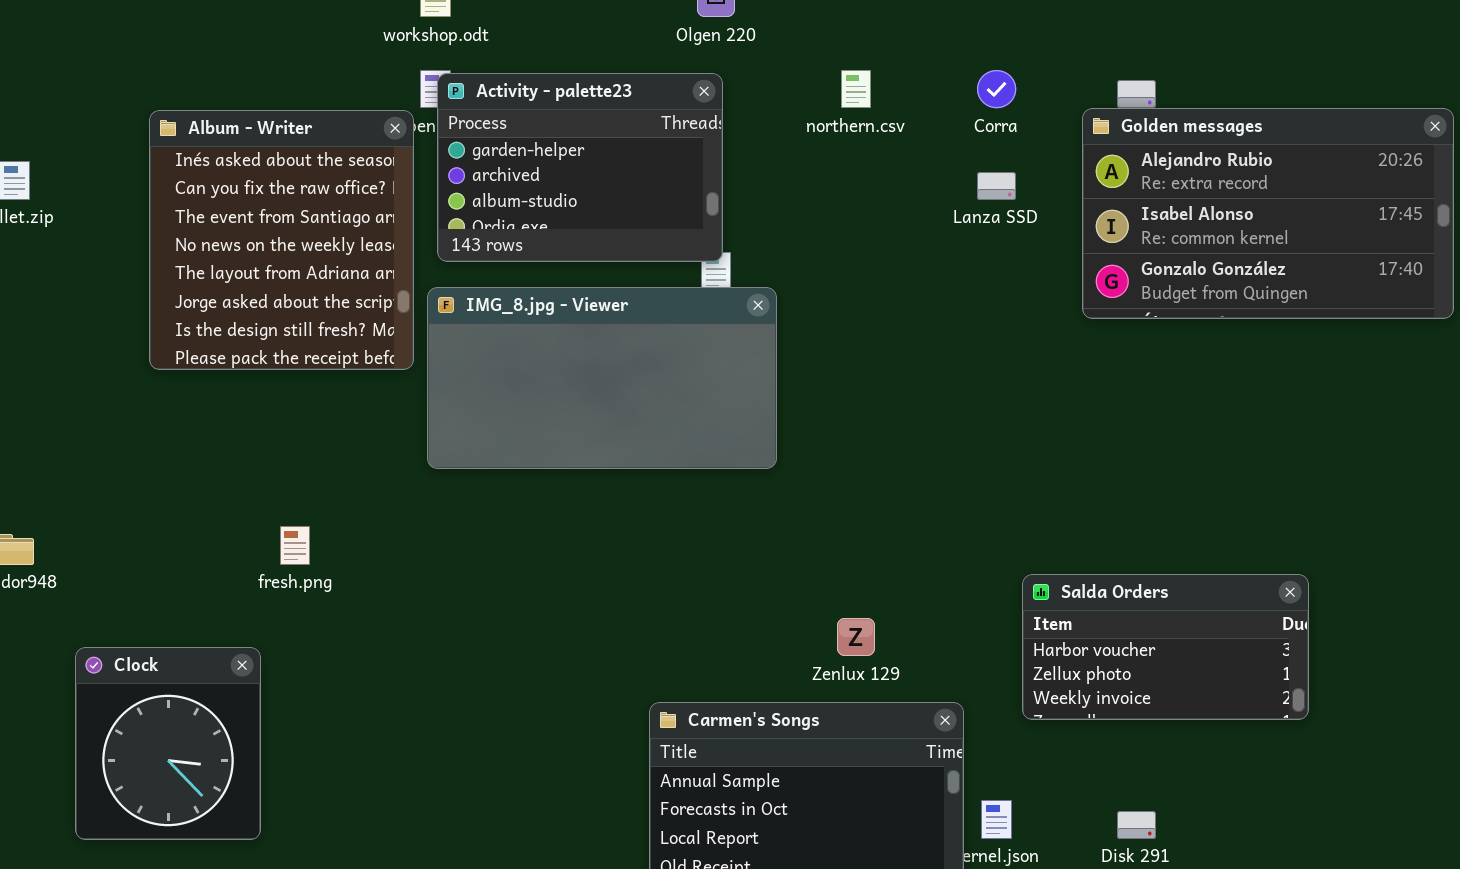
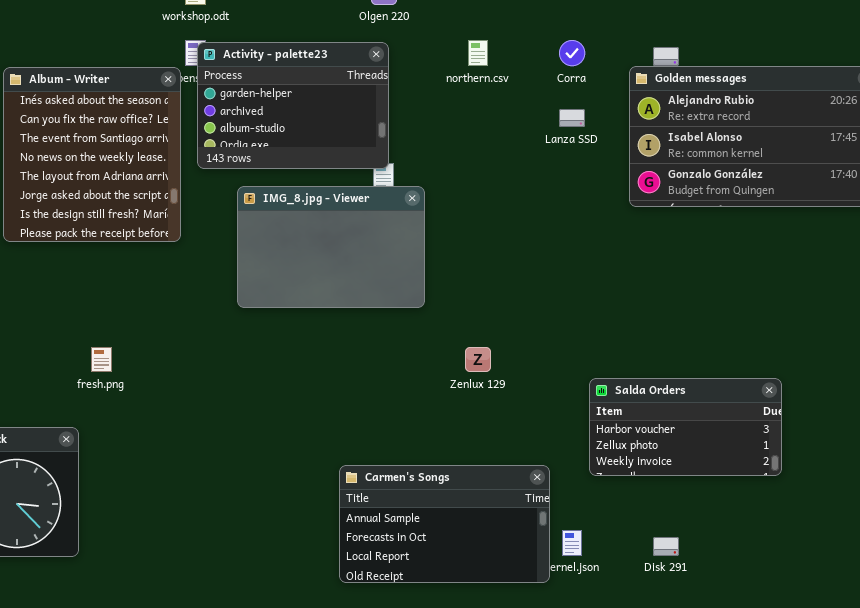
IMG_8.jpg - Viewer: [427,287,777,469] -> [237,186,425,308], resized
Zenlux 129: [837,618,875,656] -> [465,347,491,372], moved

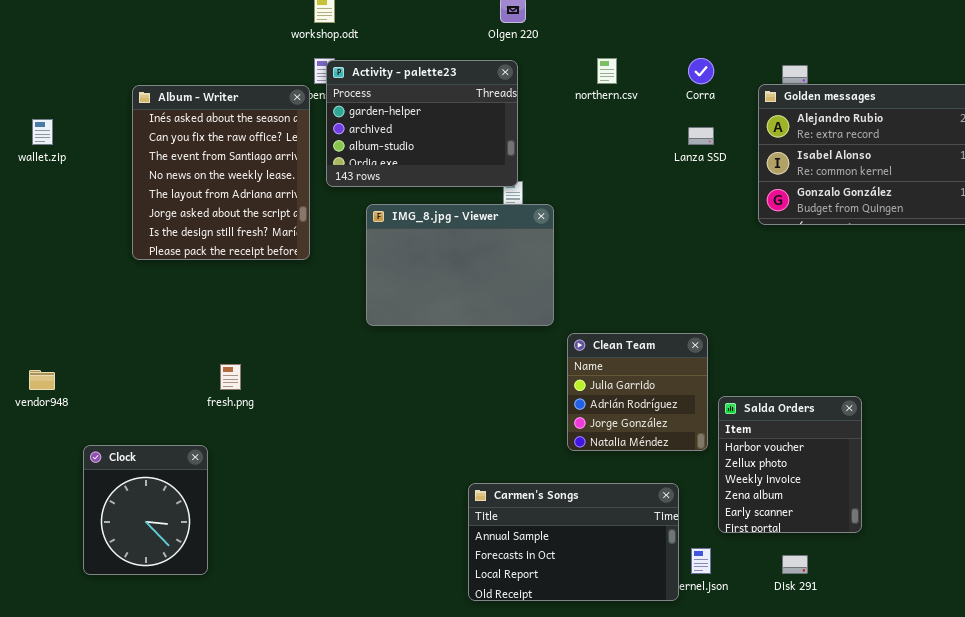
Clean Team: none -> [567,333,708,451], opened
Salda Orders: [589,378,782,476] -> [718,396,862,533], resized

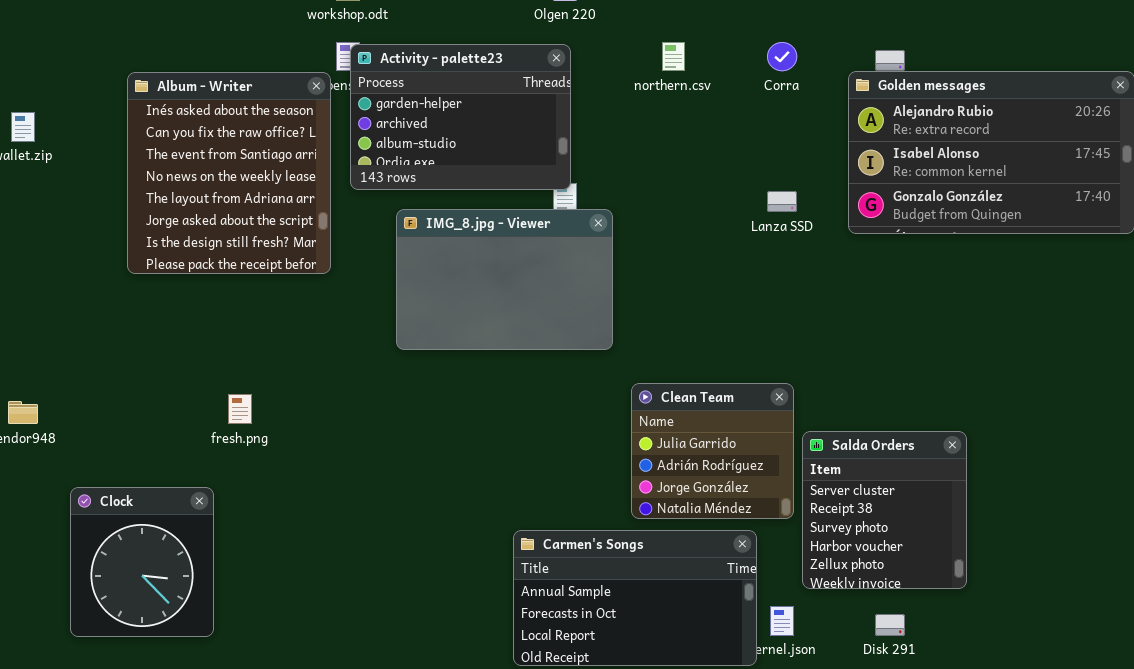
Lanza SSD: [688,127,714,145] -> [767,191,797,212], moved
Clean Team: [567,333,708,451] -> [631,383,794,519], moved
Salda Orders: [718,396,862,533] -> [802,431,967,589], scrolled up 3 rows

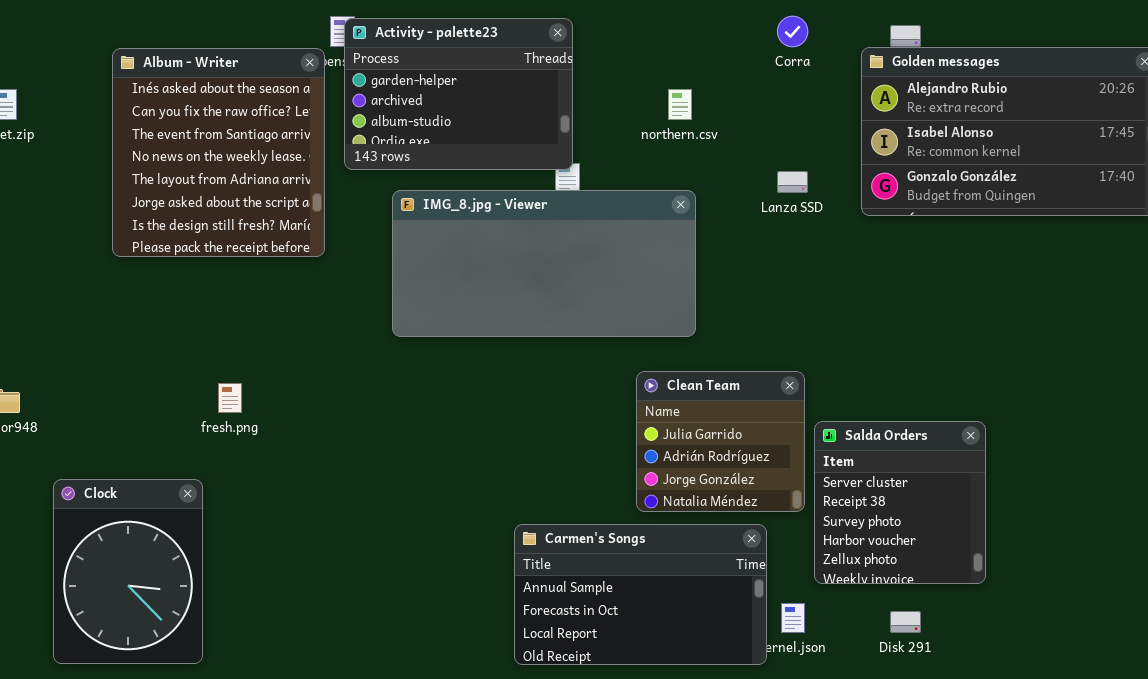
northern.csv: [662,42,685,71] -> [668,89,692,120], moved
IMG_8.jpg - Viewer: [396,209,613,350] -> [392,190,696,337], resized
Clock: [70,487,214,637] -> [53,479,203,664], resized

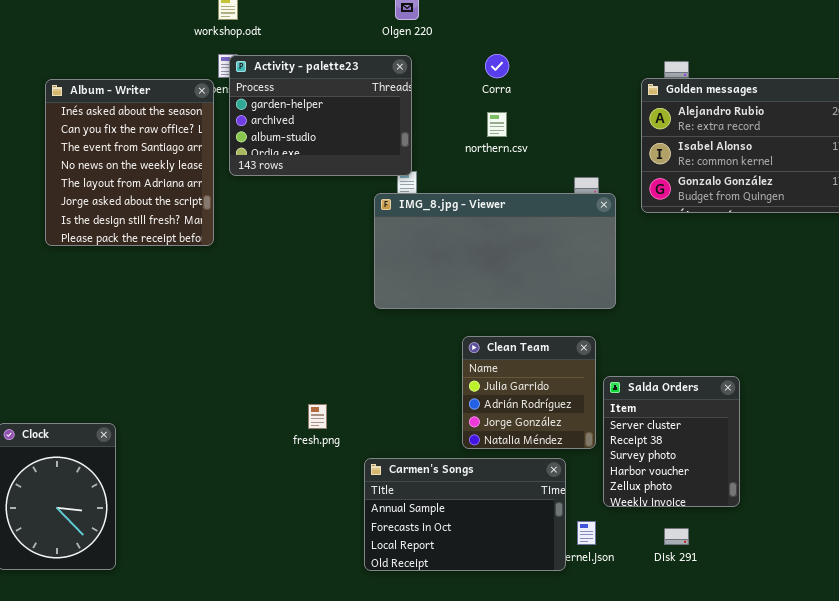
Corra: [777,16,808,47] -> [485,54,509,78], moved
IMG_8.jpg - Viewer: [392,190,696,337] -> [374,193,616,309], moved
fresh.png: [218,383,242,413] -> [308,404,327,429], moved

